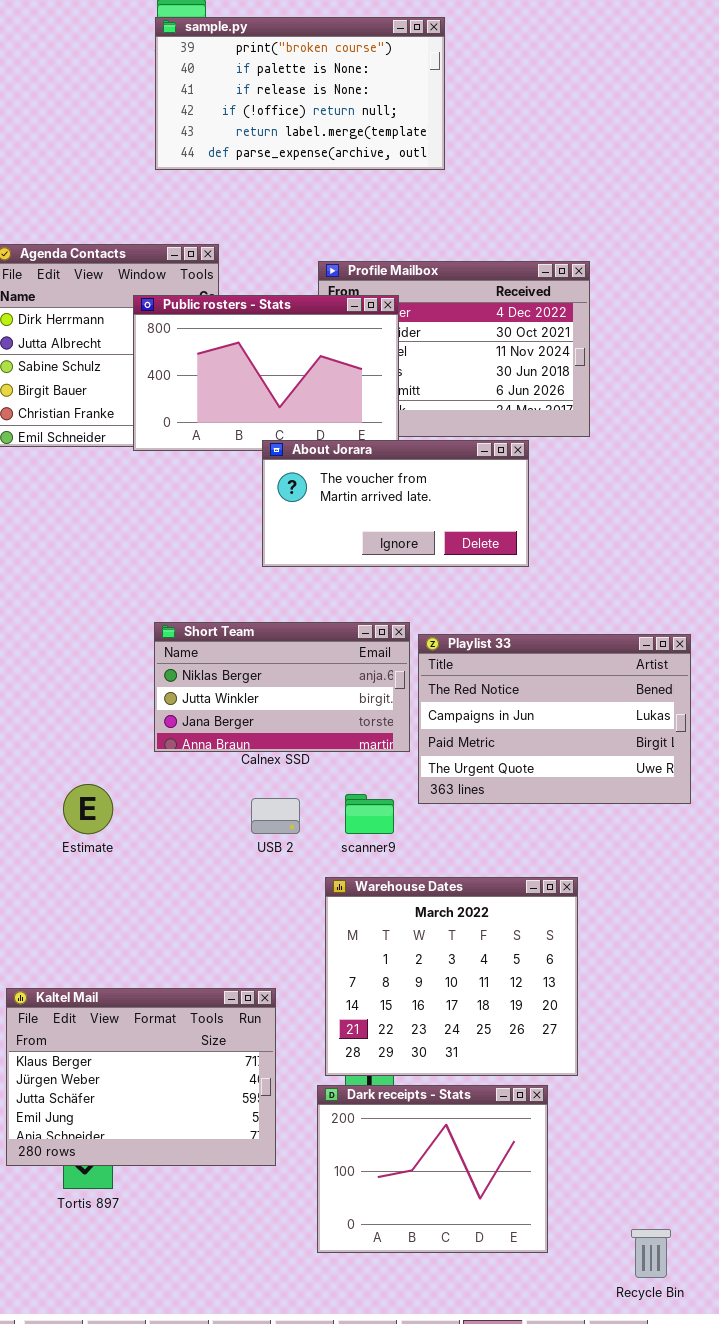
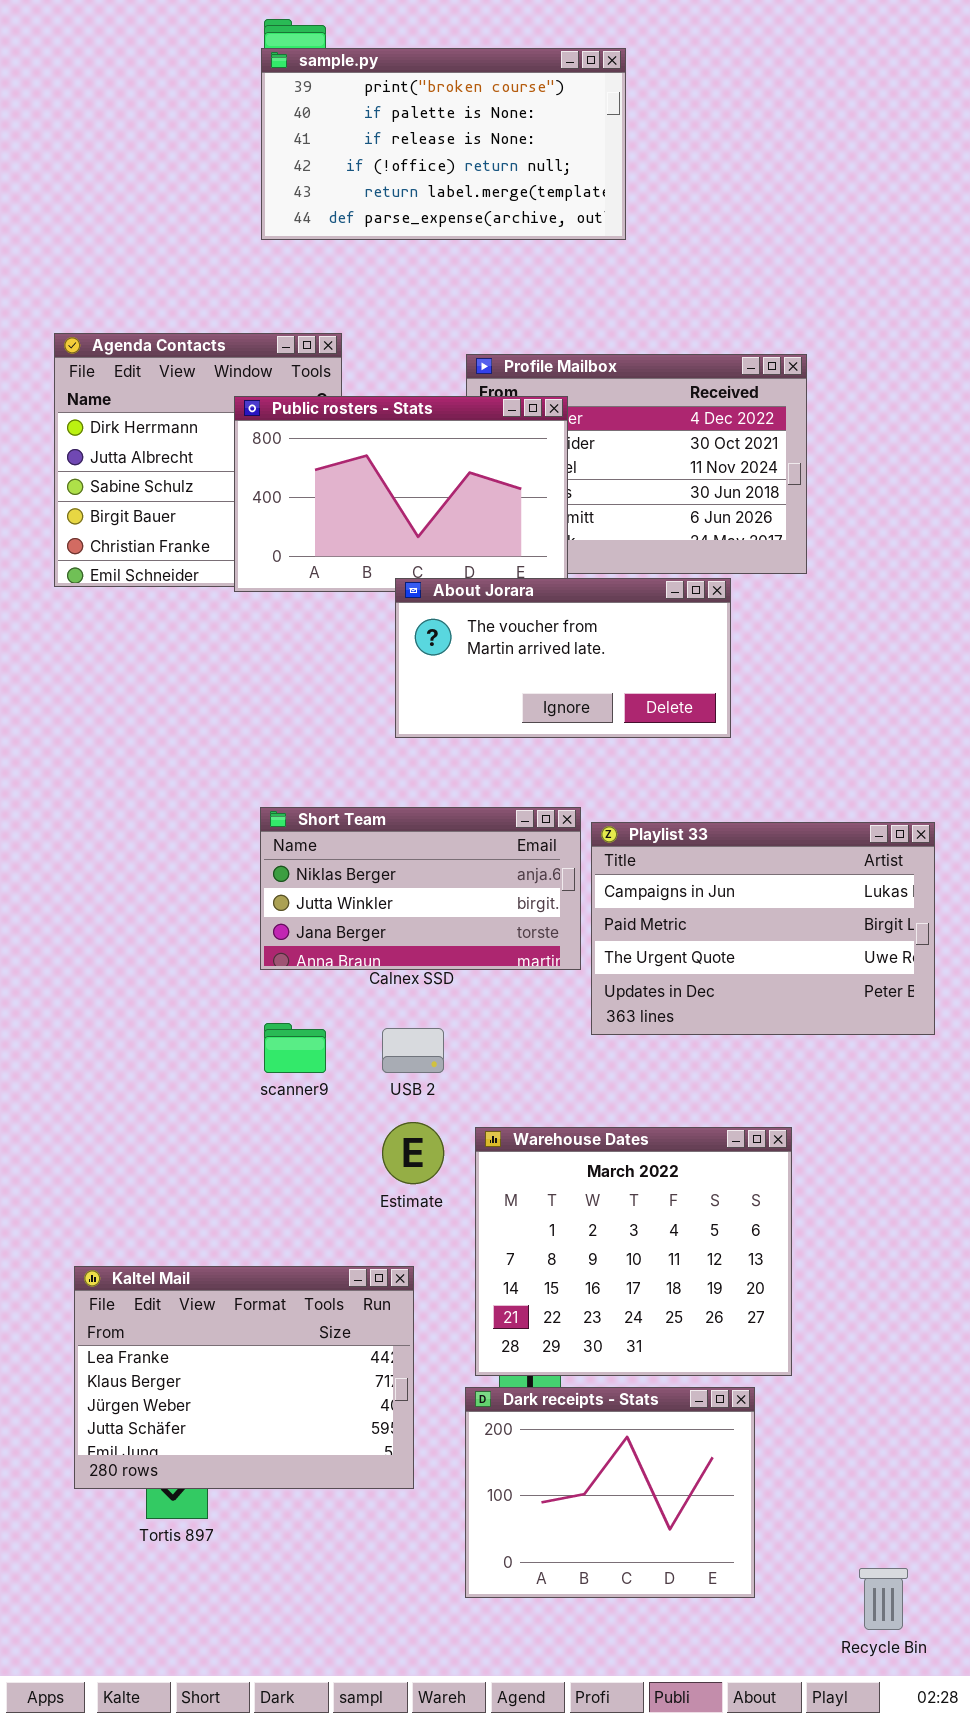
Playlist 33: [418,634,691,804] -> [591,822,935,1035], scrolled down 1 row
Estimate: [63,784,113,834] -> [382,1122,444,1184], moved
scanner9: [345,794,394,834] -> [264,1023,326,1073], moved
Kaltel Mail: [6,988,276,1166] -> [74,1266,414,1489], scrolled up 1 row

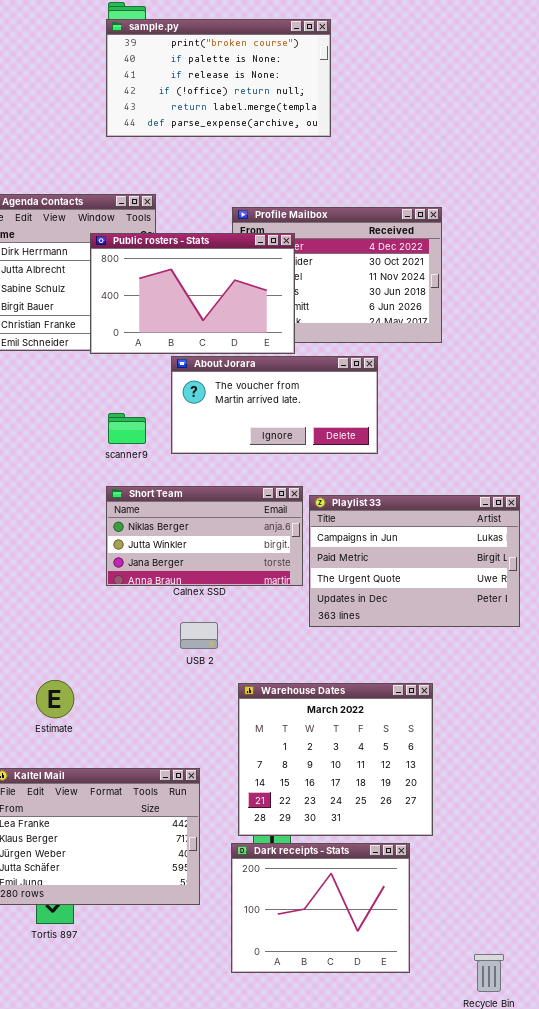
About Jorara: [395,578,731,738] -> [171,356,378,454], moved
scanner9: [264,1023,326,1073] -> [108,413,146,444], moved
Estimate: [382,1122,444,1184] -> [36,680,74,718], moved

